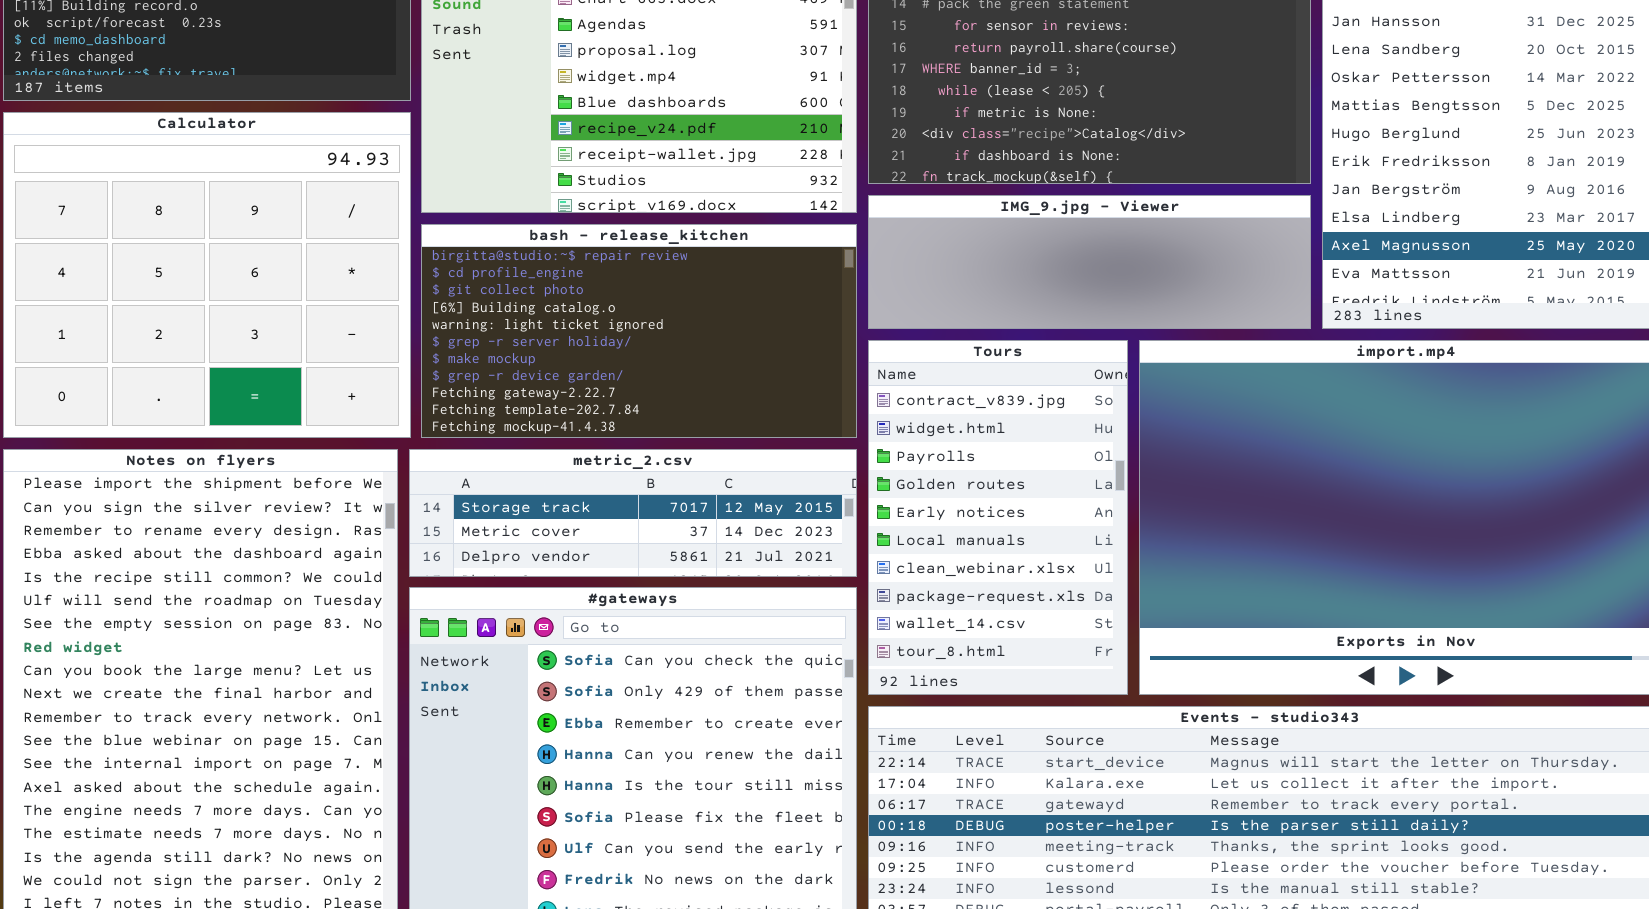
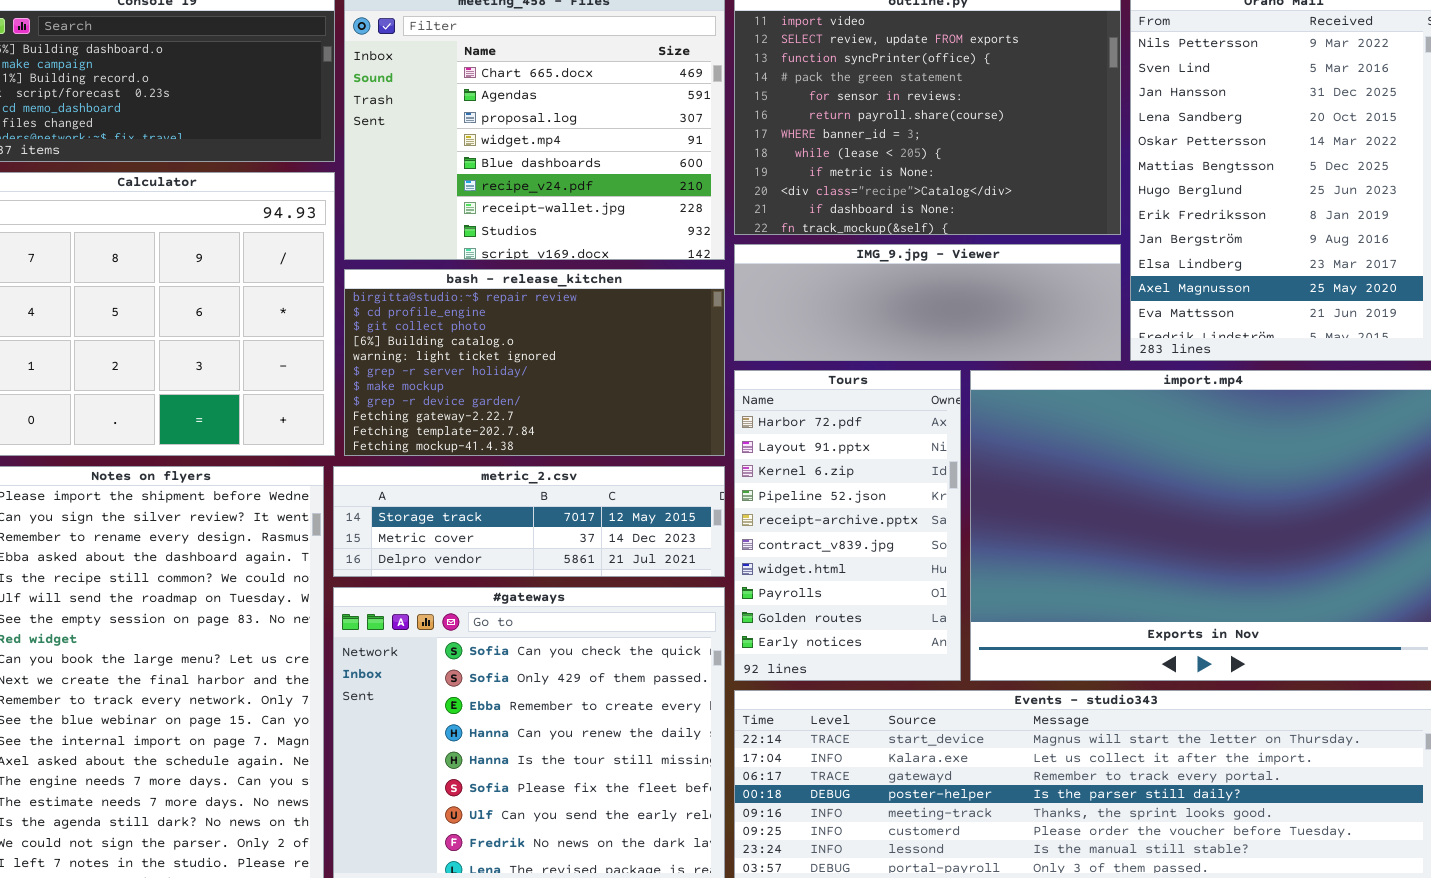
Tours: [868,340,1128,695] -> [734,370,961,681], scrolled up 5 rows

